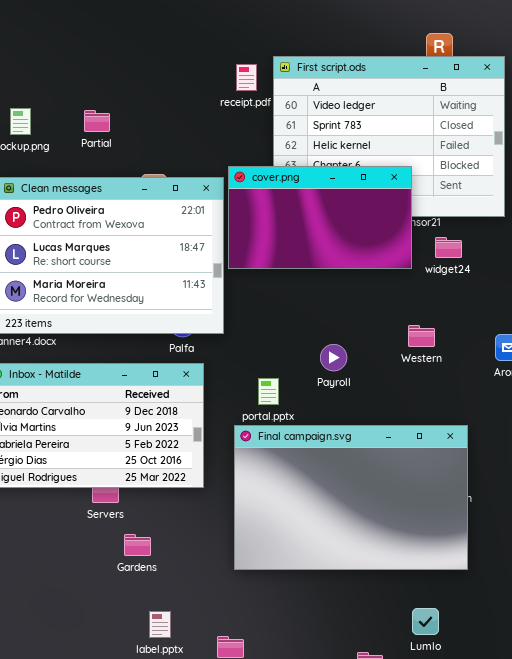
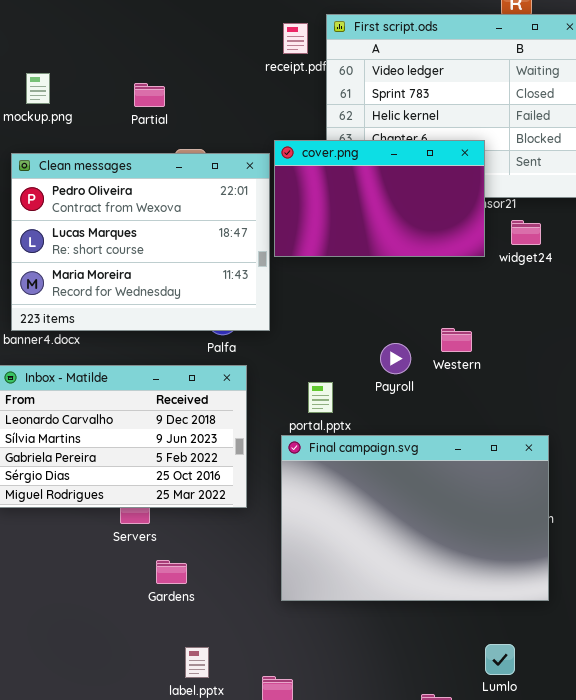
Partial: [84,110,110,132] -> [134,83,165,107], moved
Western: [408,325,435,347] -> [441,328,472,352], moved

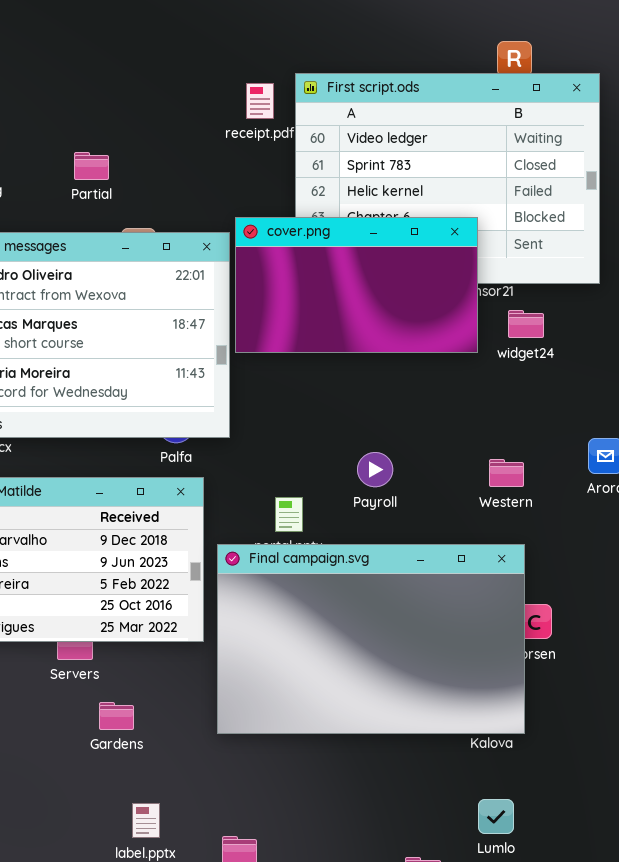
Western: [441,328,472,352] -> [489,459,524,487], moved
Final campaign.svg: [281,435,549,601] -> [217,544,525,734], moved

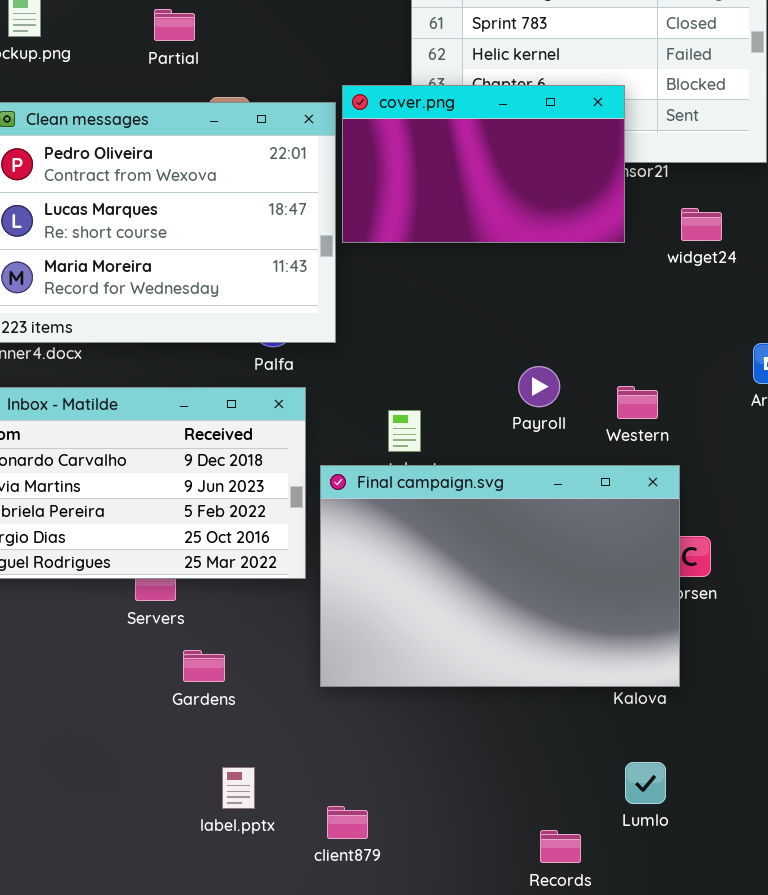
widget24: [508,310,544,338] -> [681,208,722,241], moved
Payroll: [357,452,393,487] -> [518,366,560,407], moved
Western: [489,459,524,487] -> [617,386,658,419], moved

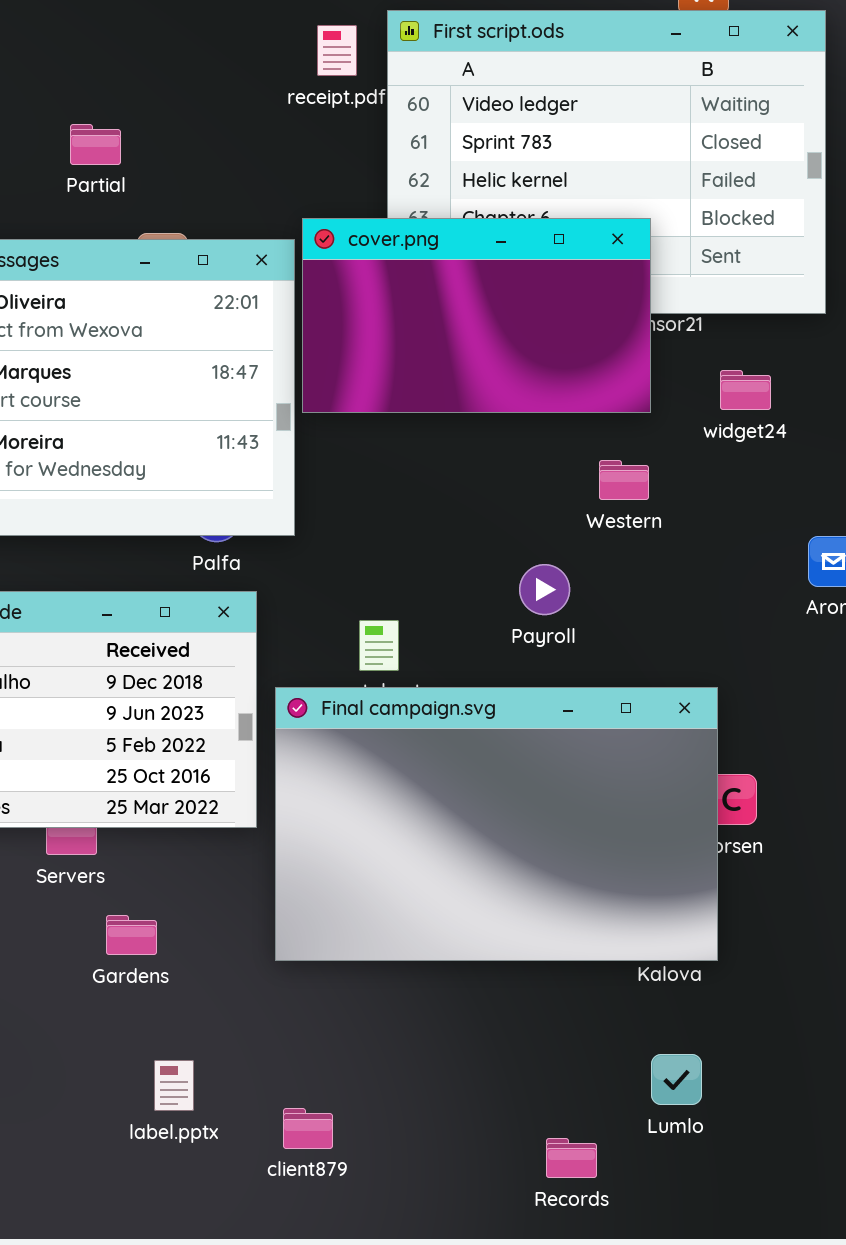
Western: [617,386,658,419] -> [599,460,649,500], moved

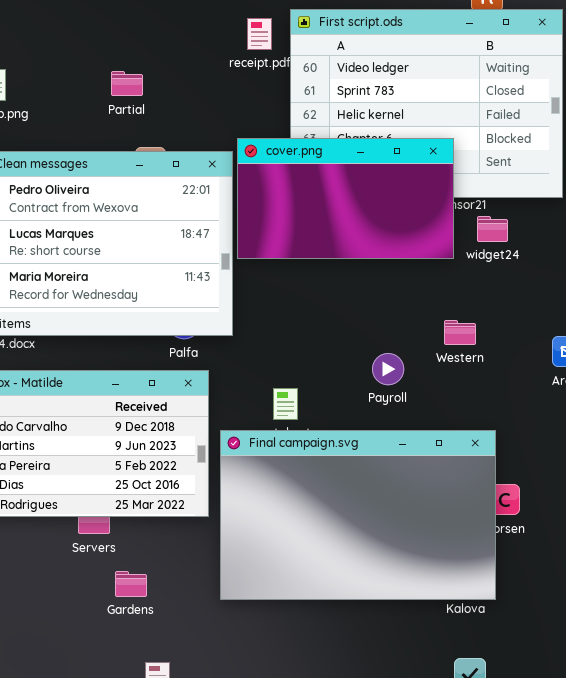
Partial: [70,124,121,165] -> [111,71,143,96], moved
widget24: [720,370,771,410] -> [477,216,508,242], moved
Western: [599,460,649,500] -> [444,320,476,345], moved

